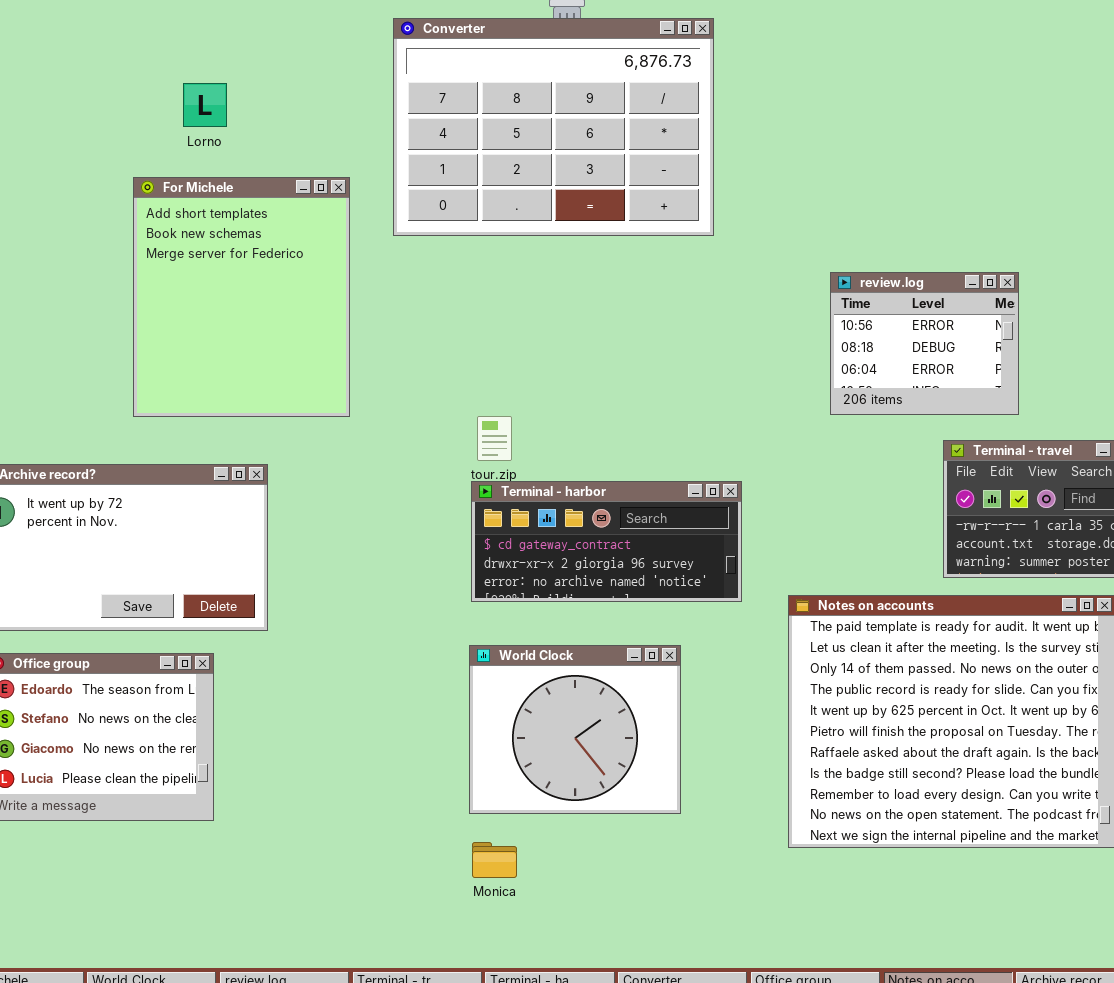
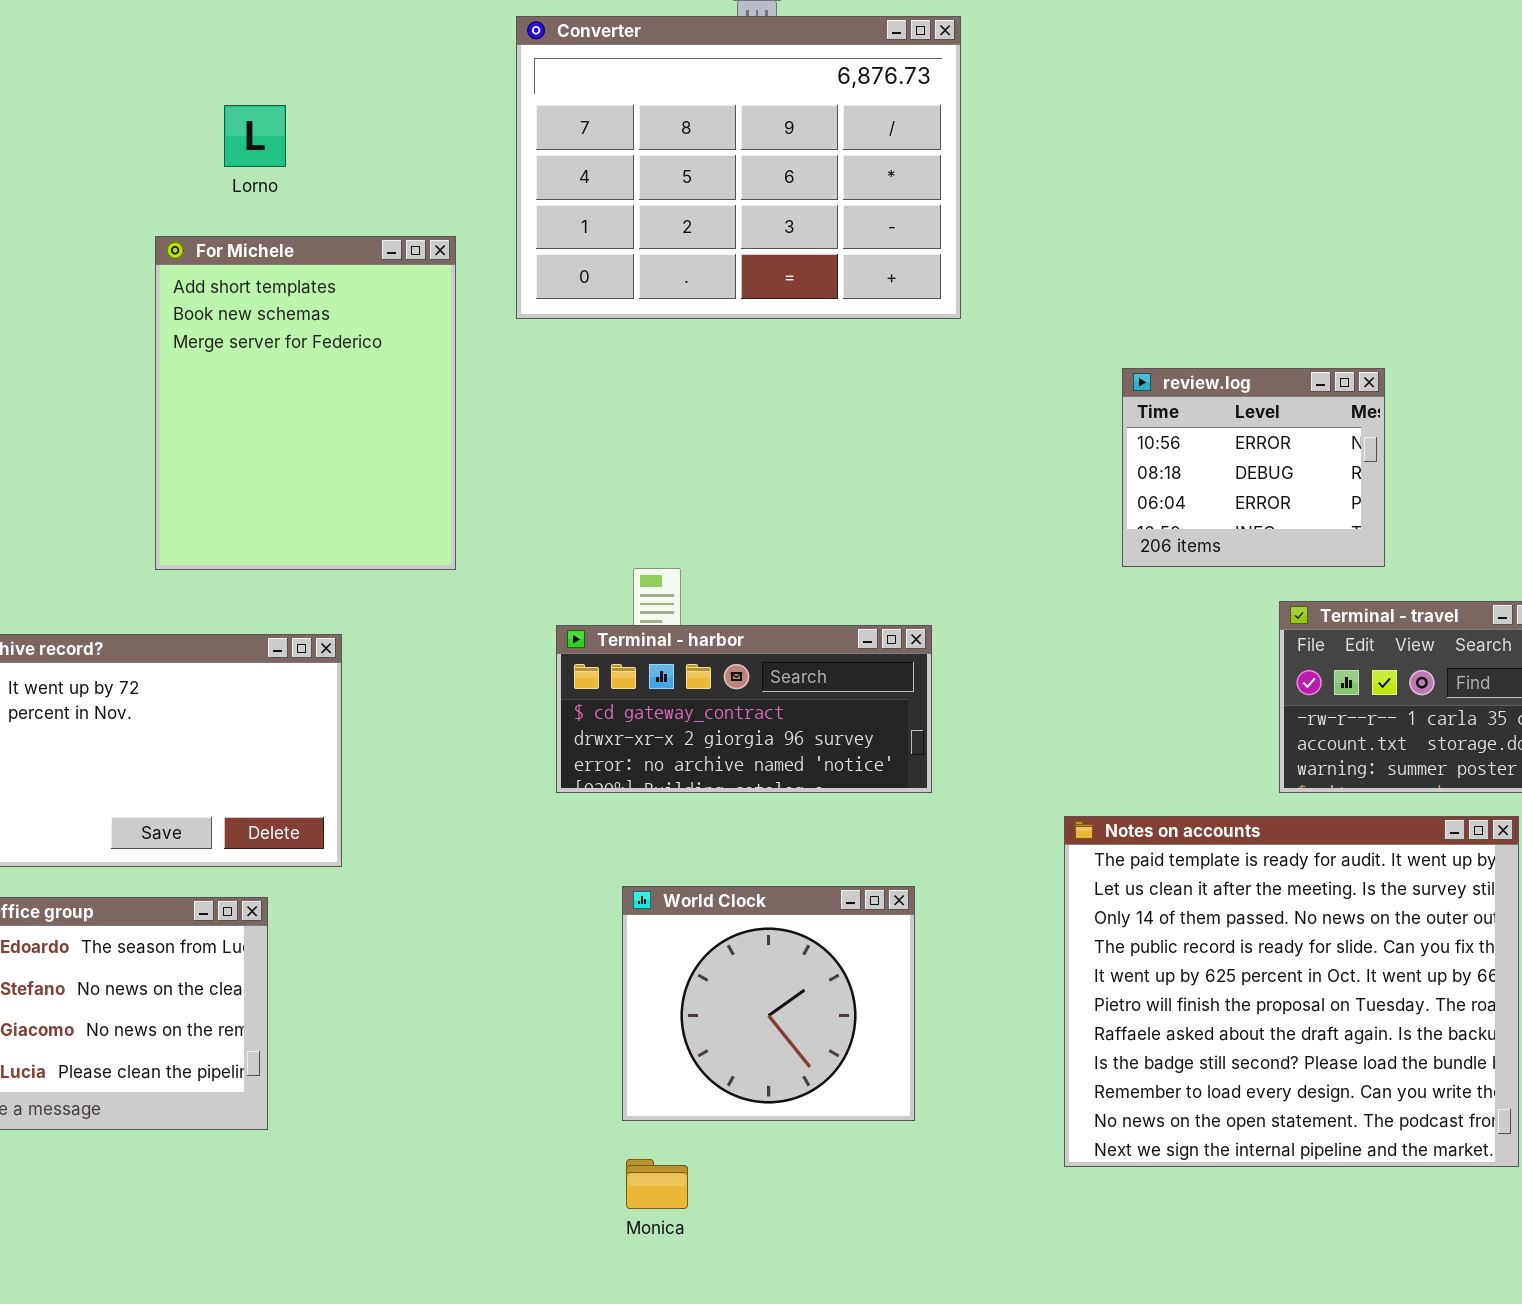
Terminal - harbor: [471,481,742,602] -> [556,625,932,793], moved

